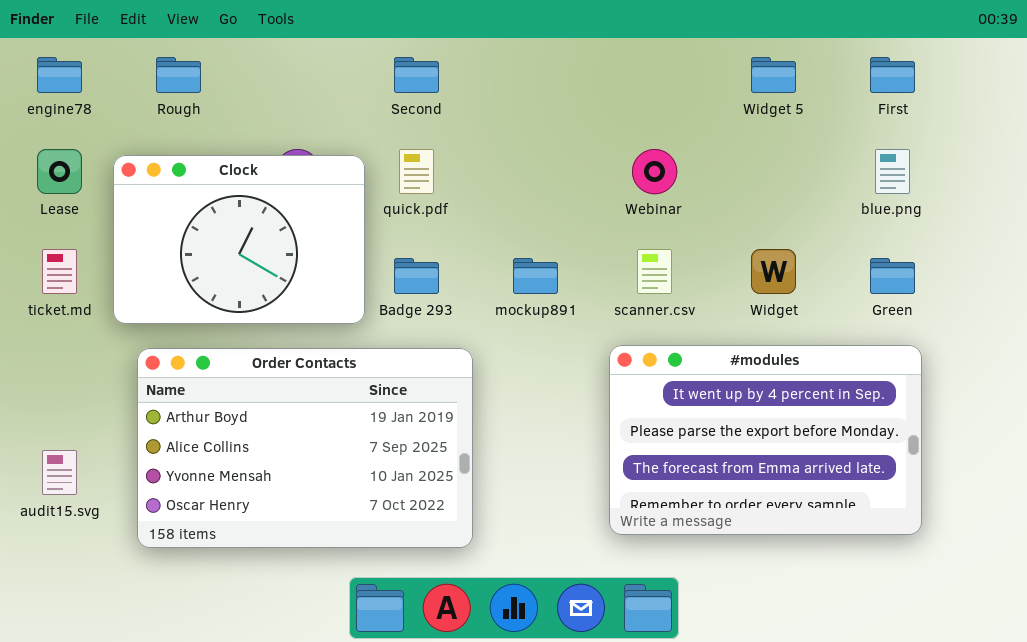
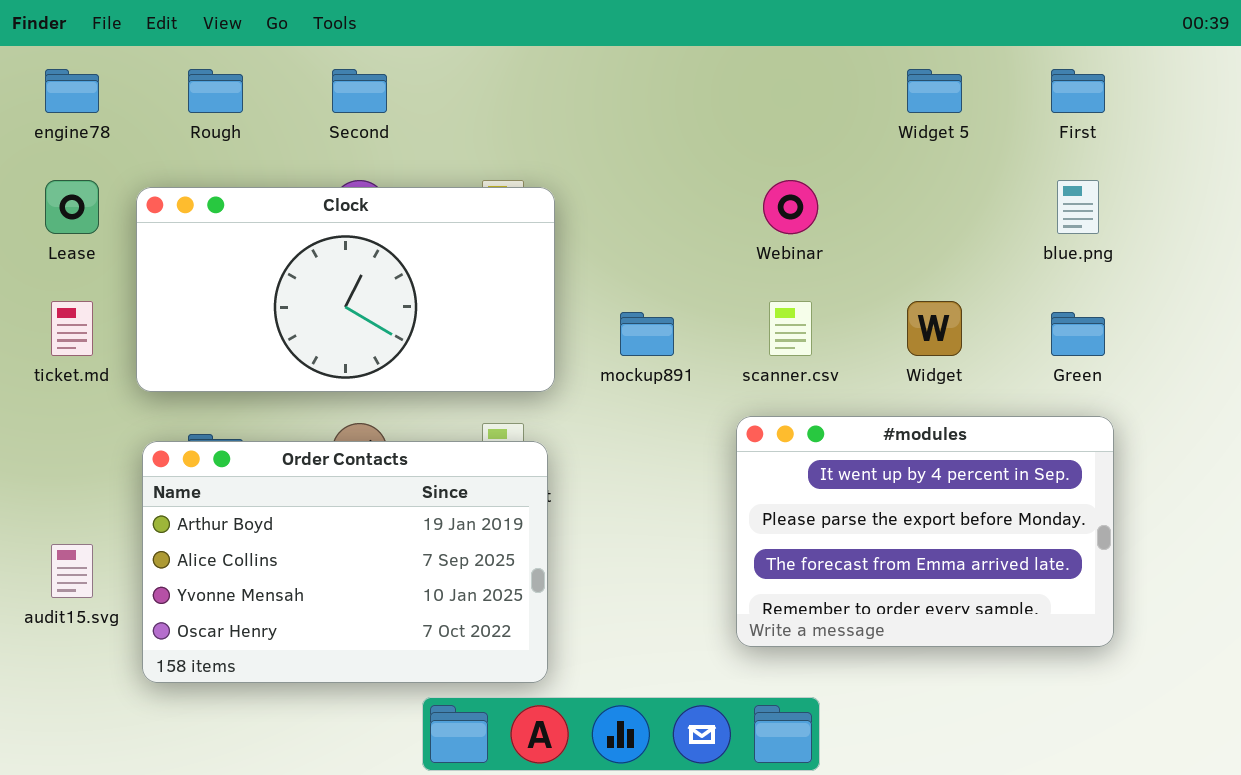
Second: [394,57,439,93] -> [332,69,387,113], moved
Clock: [113,155,365,324] -> [136,187,555,392], resized
Order Contacts: [137,348,473,548] -> [142,441,548,683], moved

